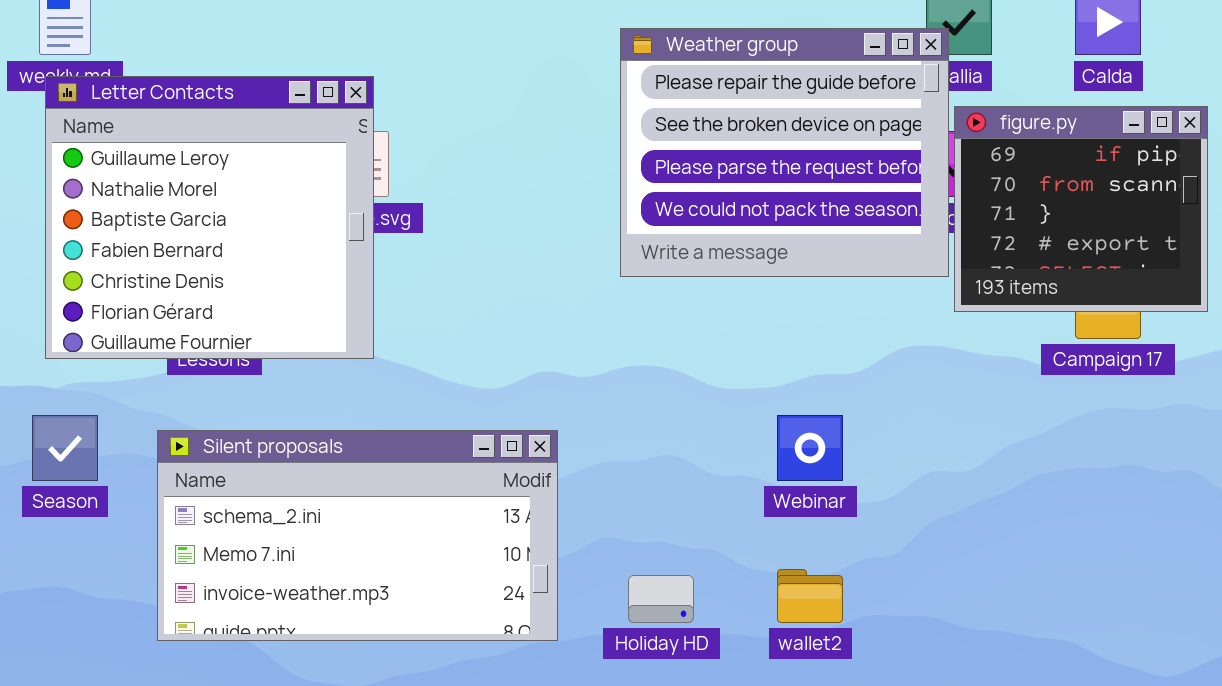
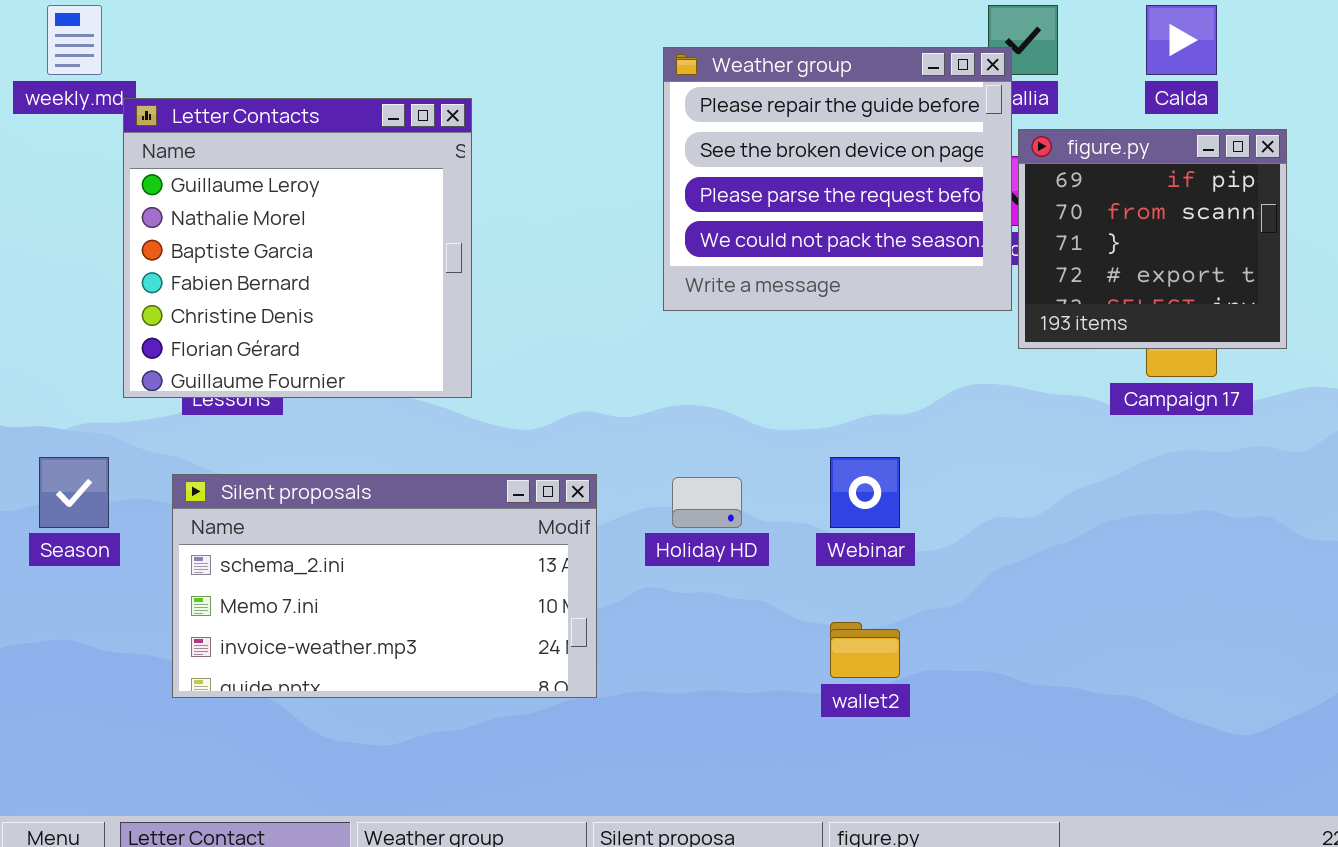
Letter Contacts: [45,76,374,359] -> [123,98,472,398], moved
Holiday HD: [628,575,694,623] -> [672,477,742,528], moved

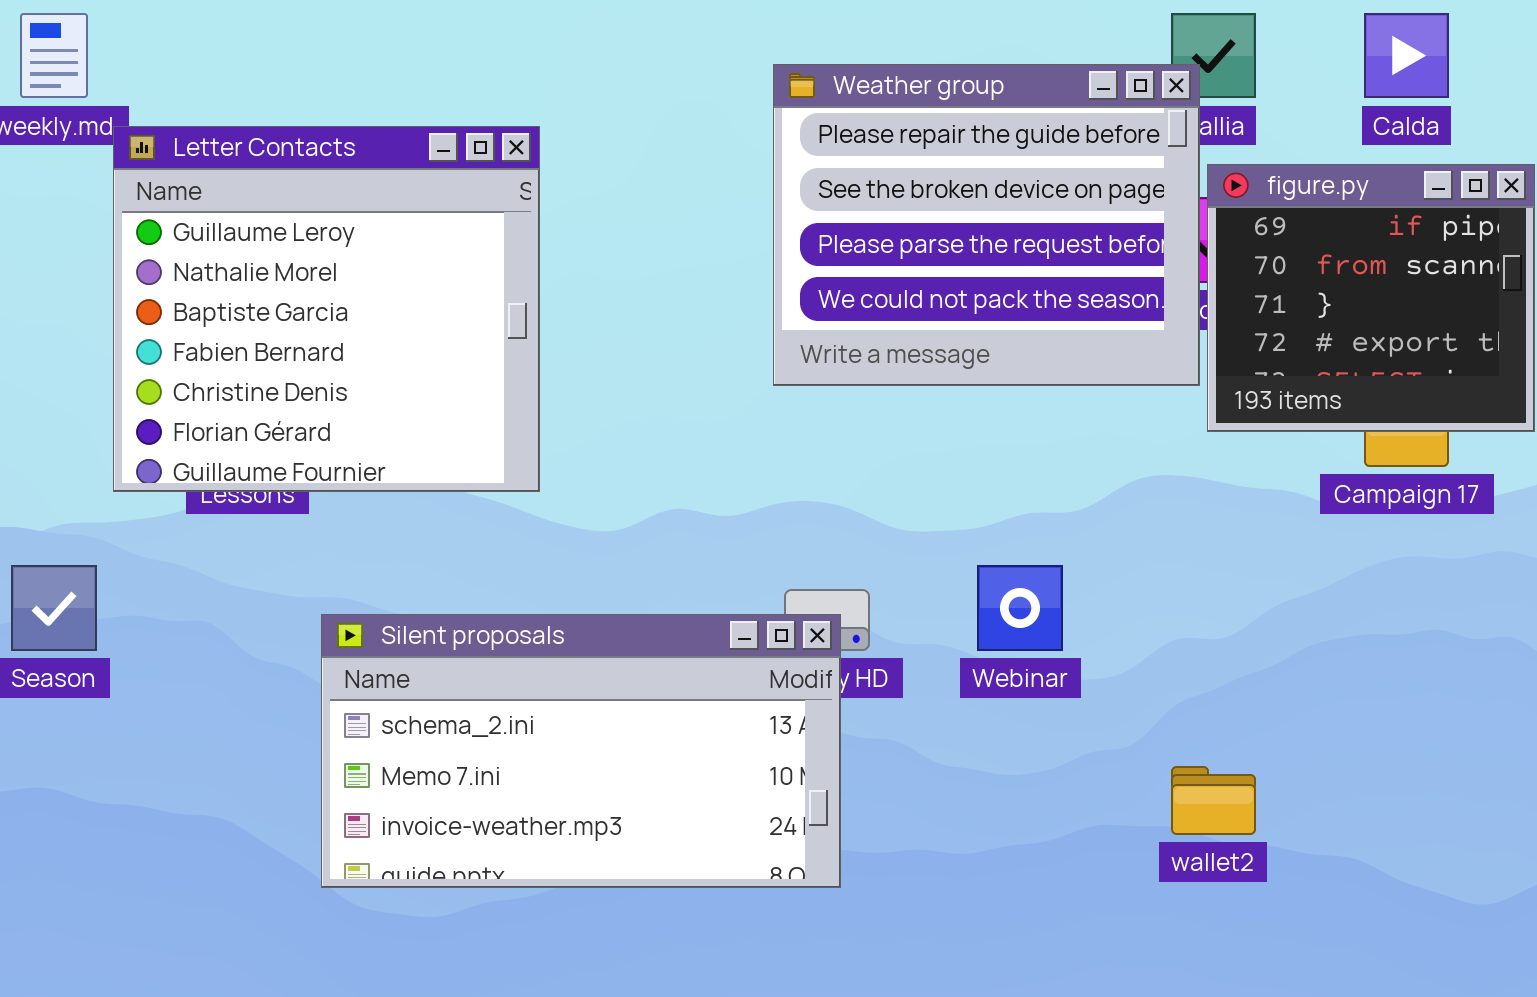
Silent proposals: [172,474,597,698] -> [321,614,841,888], moved
wallet2: [830,622,900,678] -> [1171,766,1256,835], moved

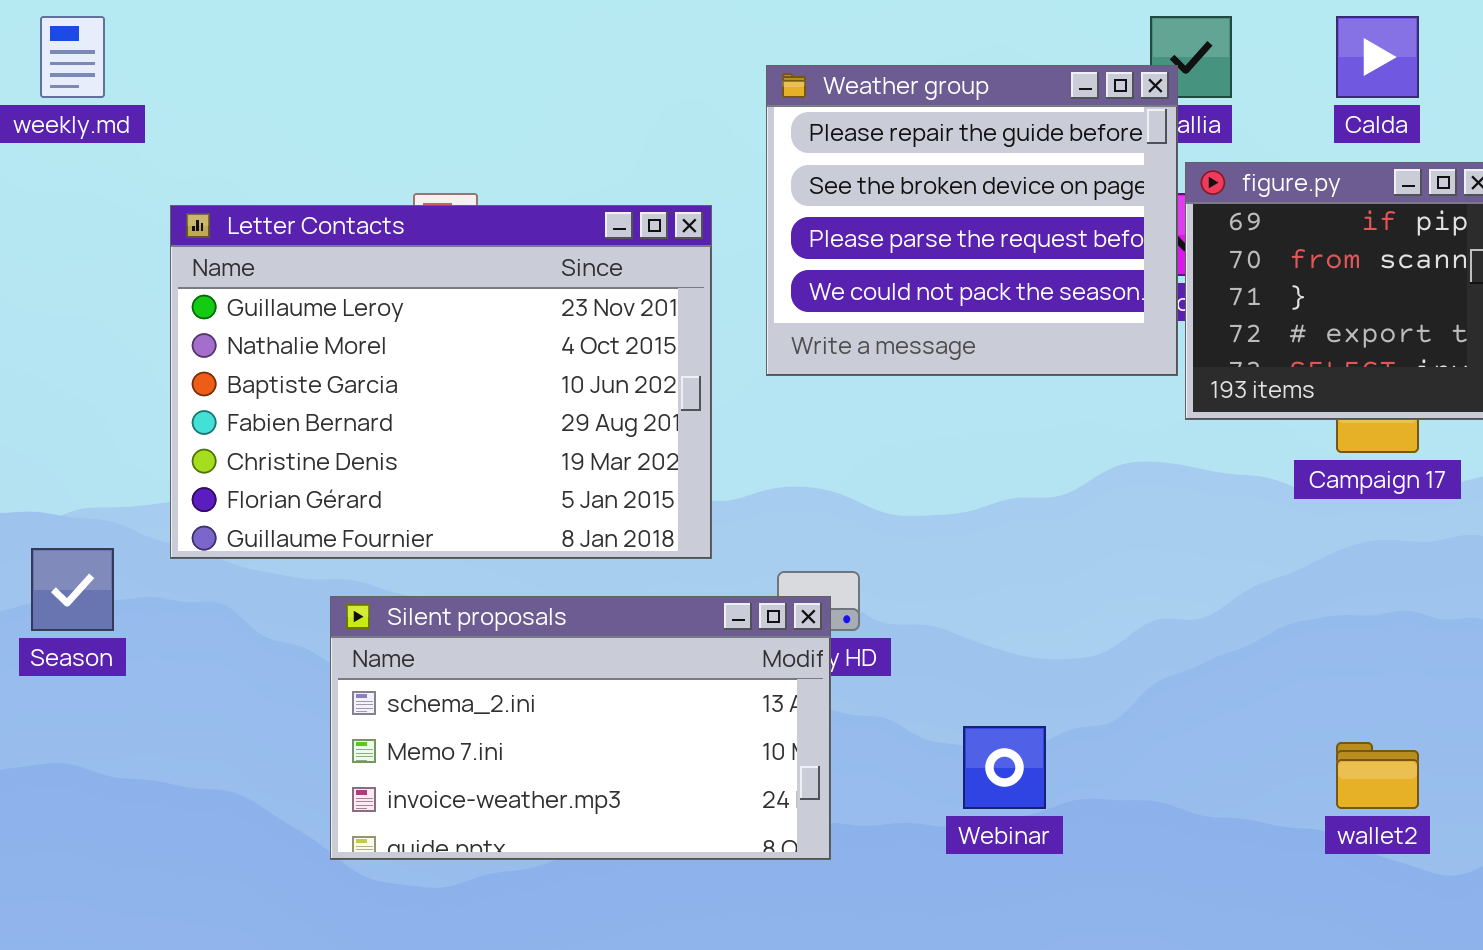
Letter Contacts: [113,126,540,492] -> [170,205,712,559], moved, resized
Webinar: [977,565,1063,651] -> [963,726,1046,809], moved
wallet2: [1171,766,1256,835] -> [1336,742,1419,809], moved

